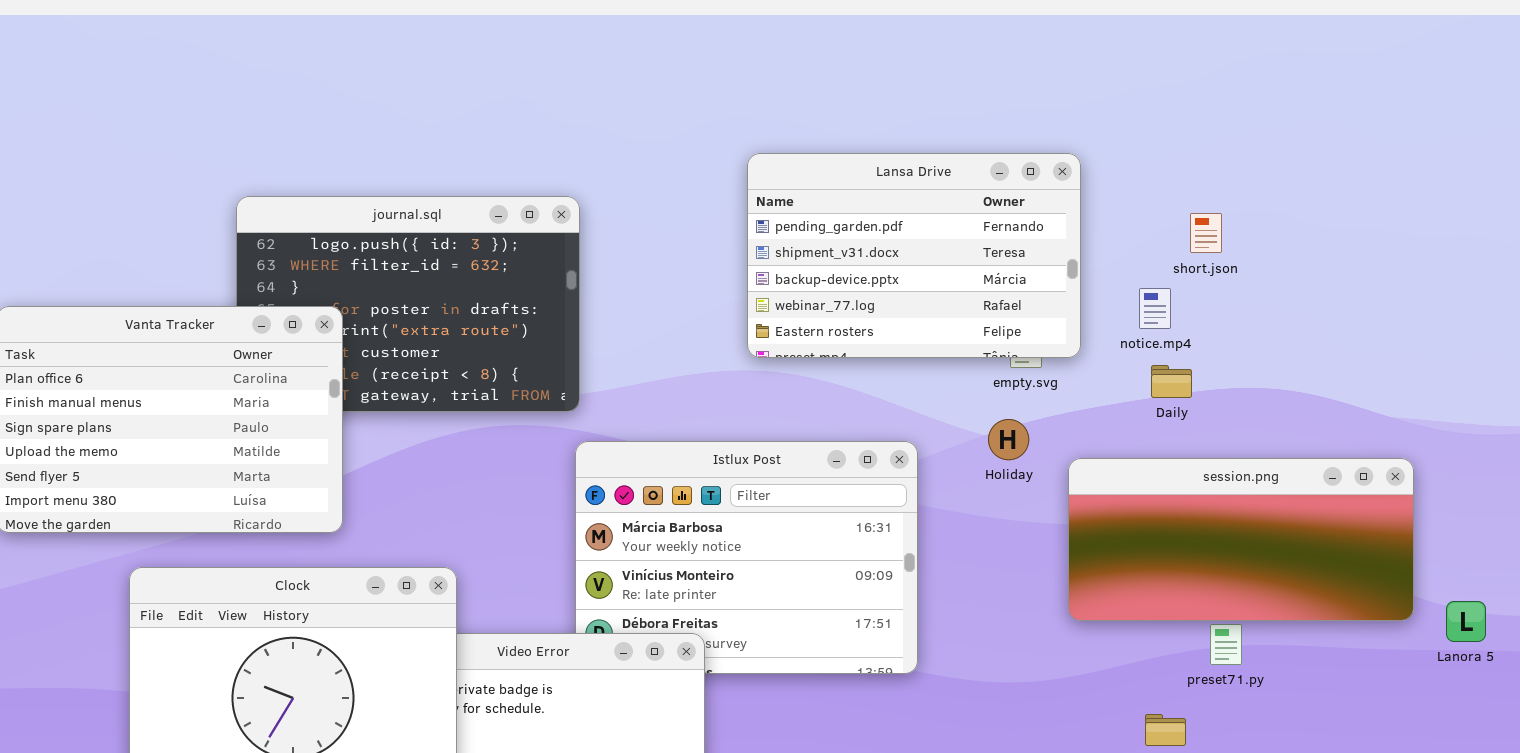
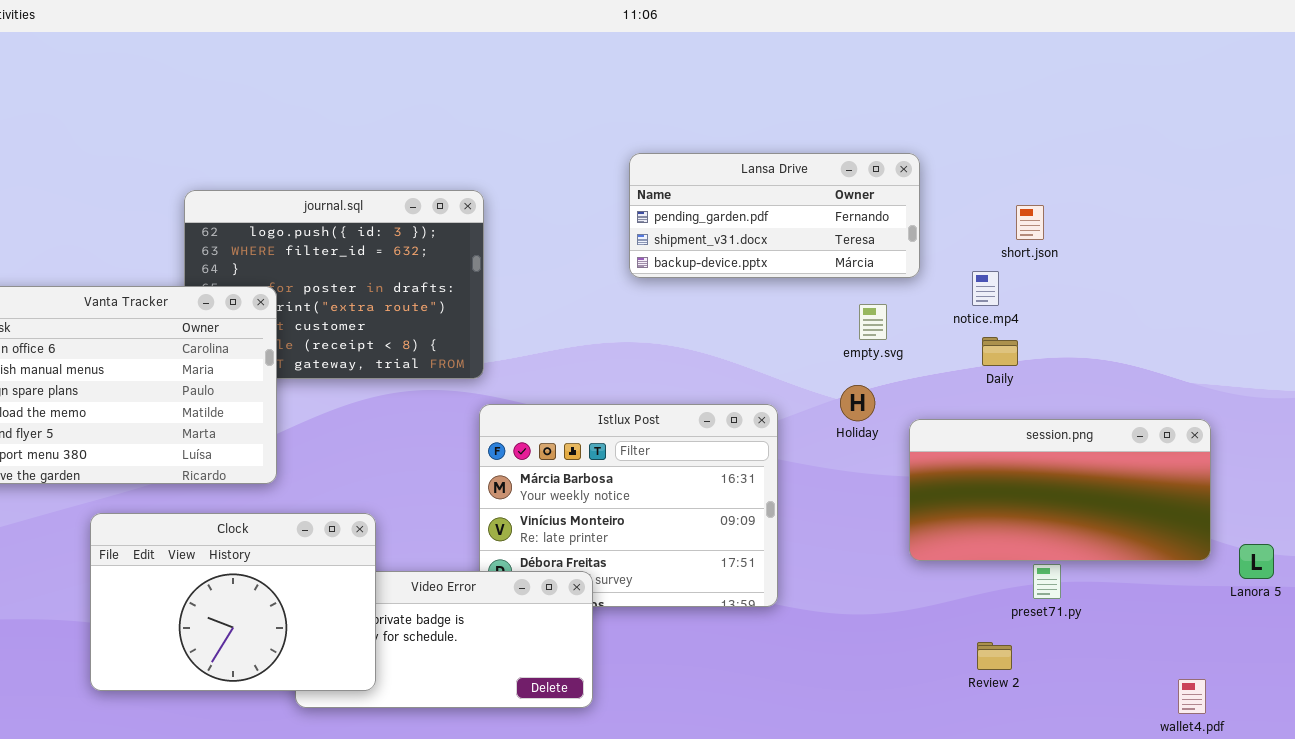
Lansa Drive: [747,153,1081,358] -> [629,153,920,278], resized

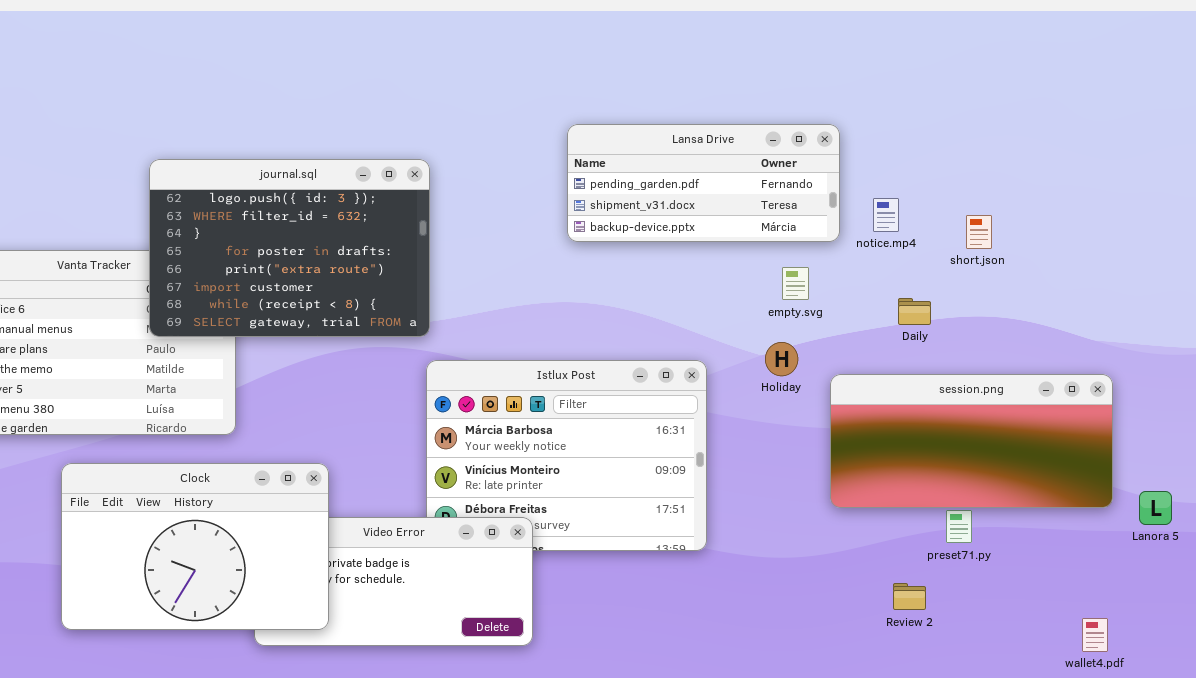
journal.sql: [184,190,484,379] -> [149,159,430,337], raised
short.json: [1016,205,1044,240] -> [966,215,992,249], moved
notice.mp4: [972,271,999,306] -> [873,198,899,232], moved

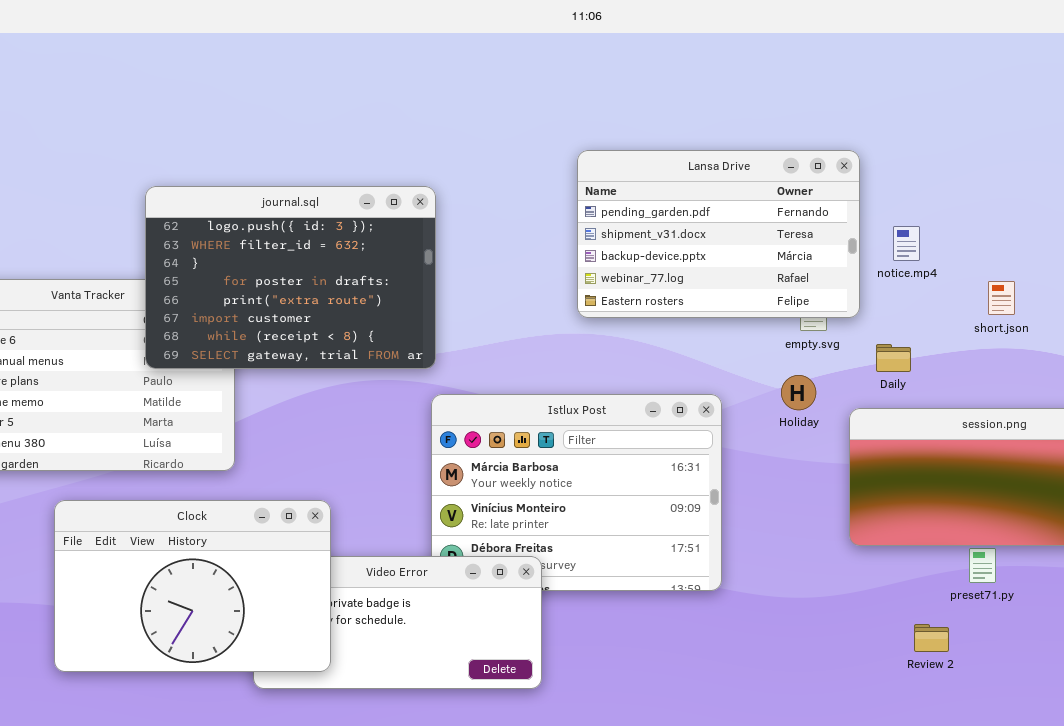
Lansa Drive: [567,124,840,242] -> [577,150,860,318], resized
short.json: [966,215,992,249] -> [988,281,1015,315], moved
Daily: [898,298,931,325] -> [876,344,911,372], moved

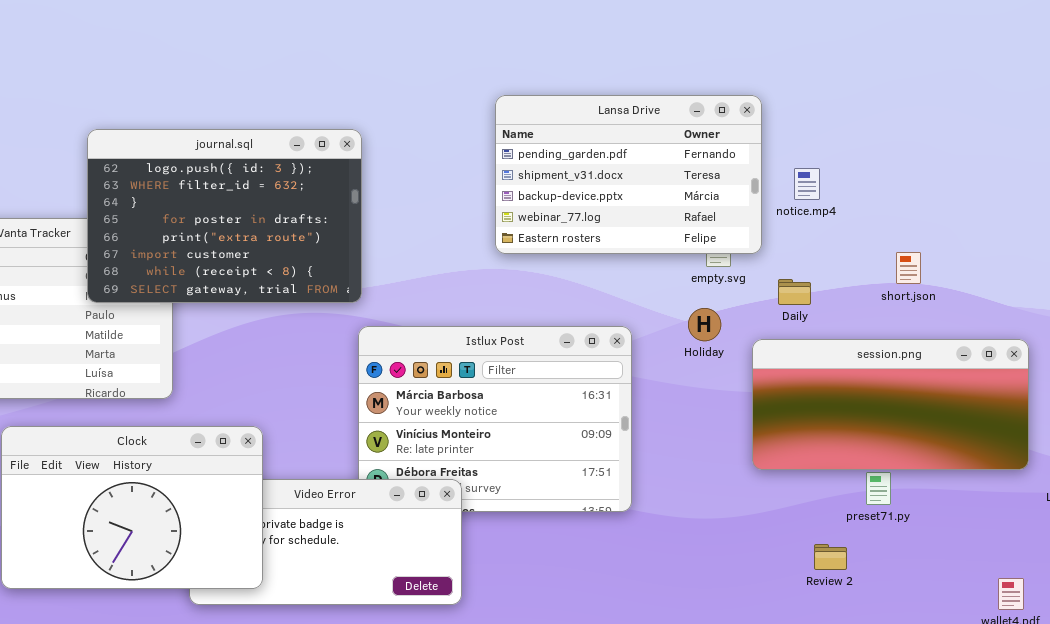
short.json: [988,281,1015,315] -> [896,252,921,284], moved

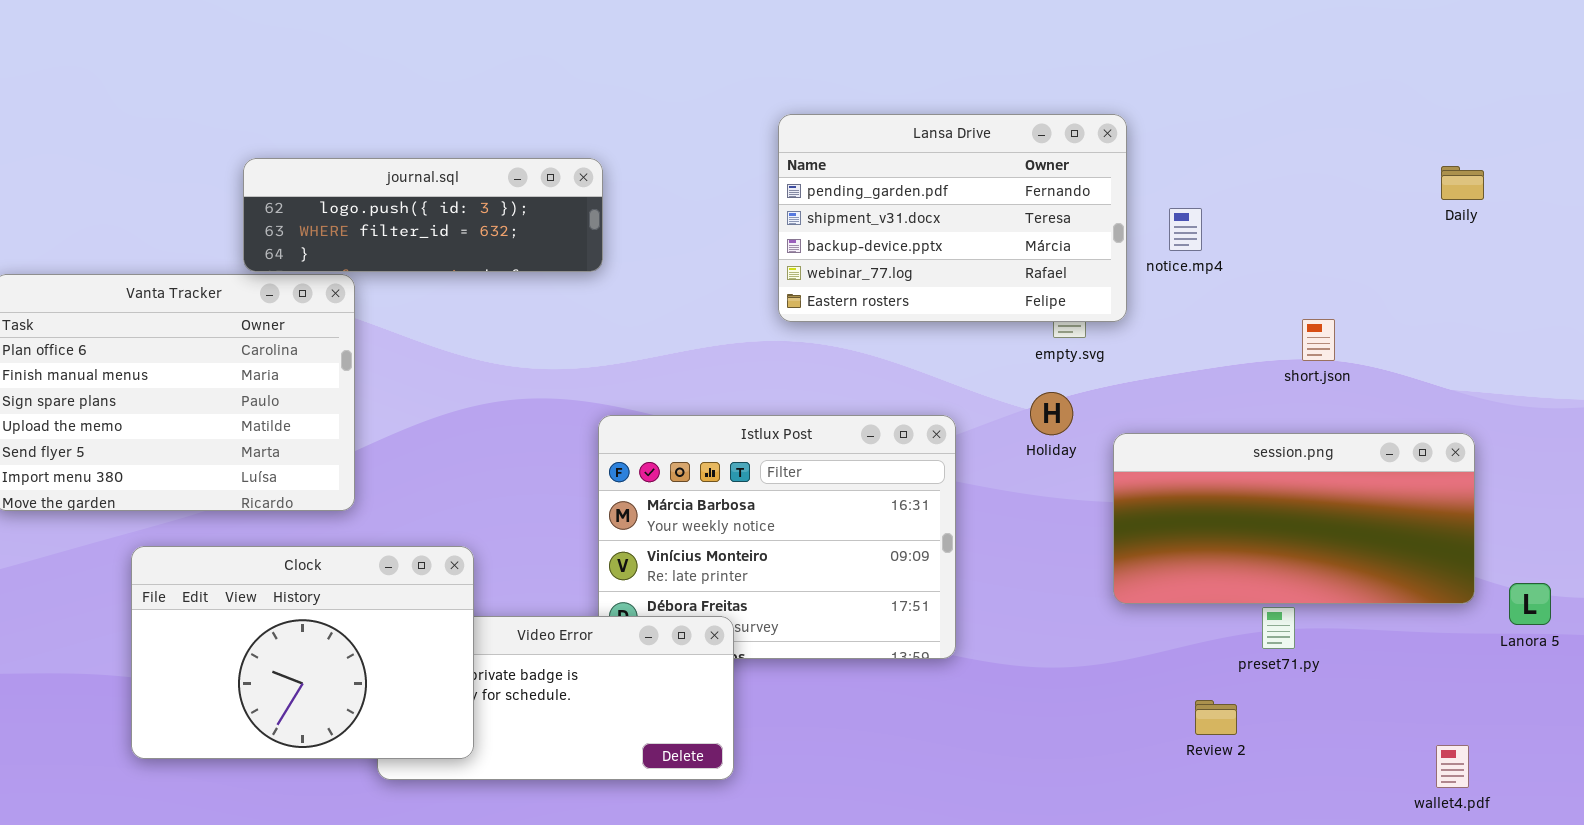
journal.sql: [87,129,362,303] -> [243,158,603,272], resized
Daily: [778,279,811,305] -> [1441,166,1484,200], moved

